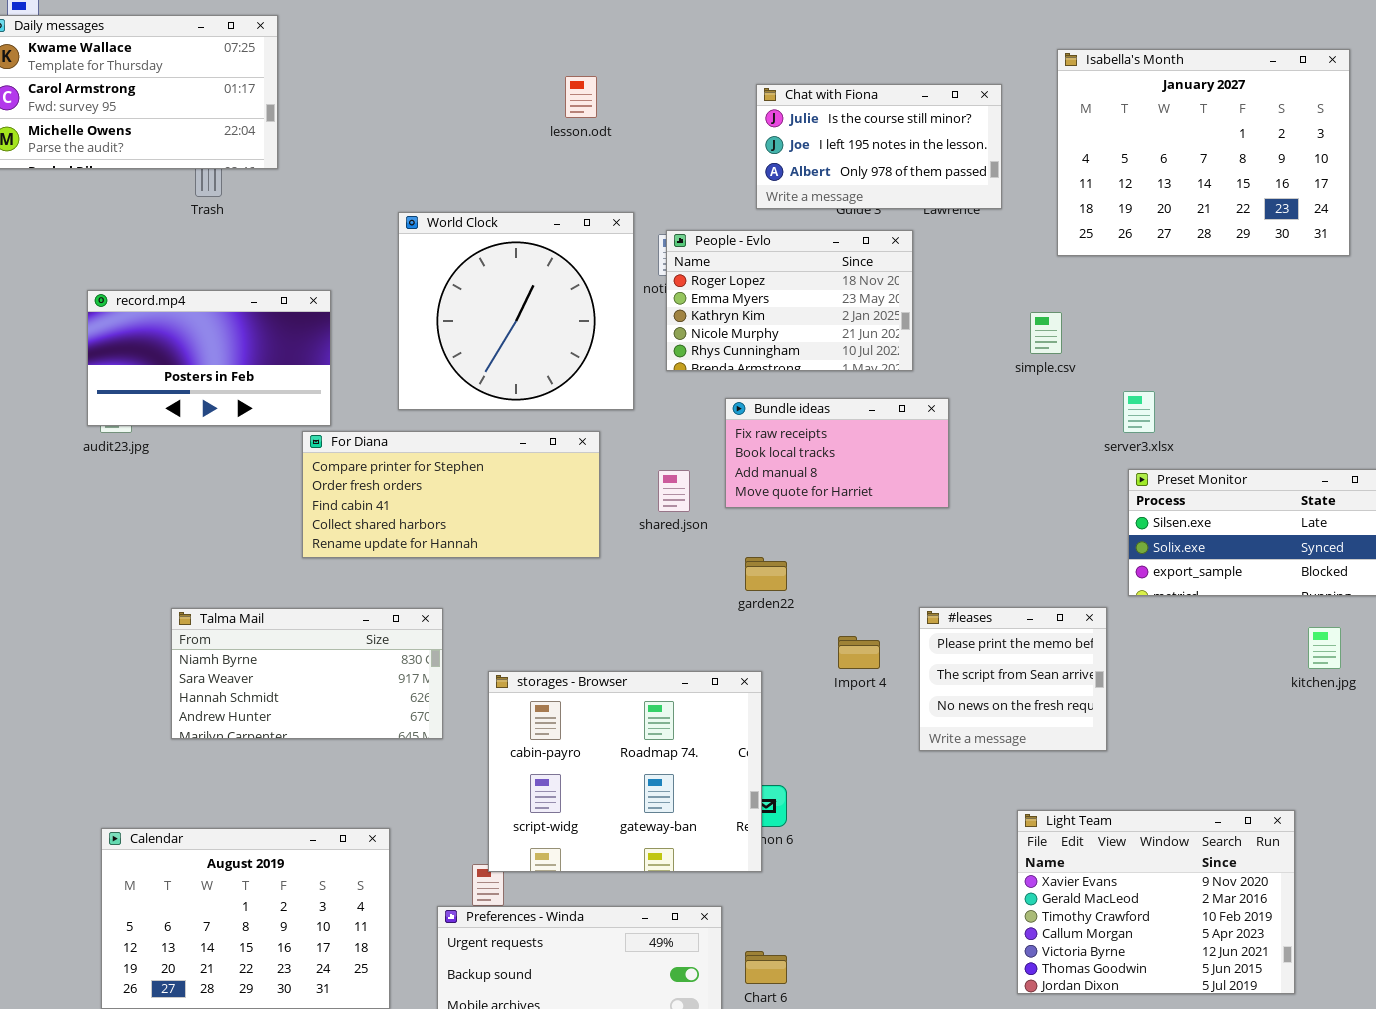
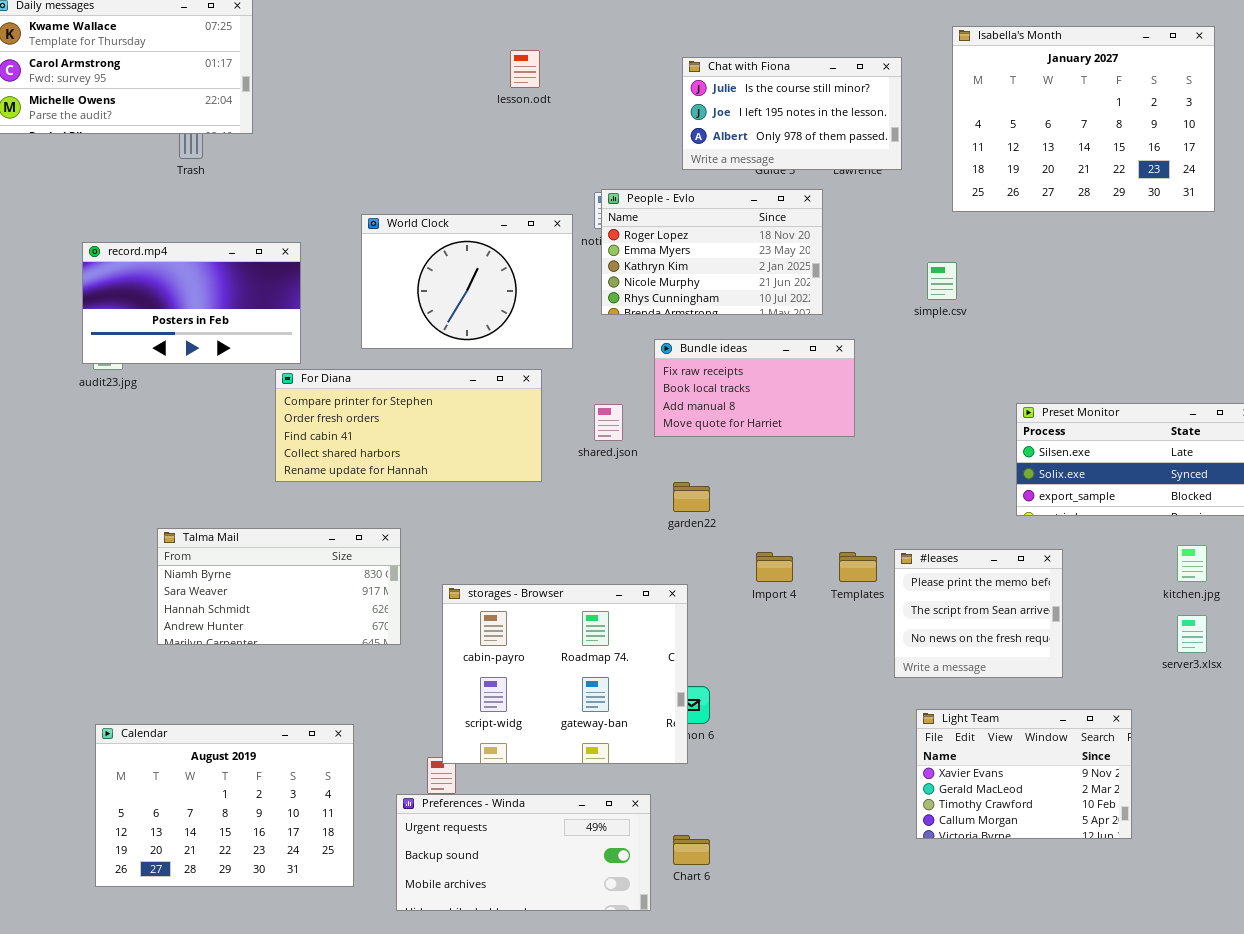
World Clock: [398,212,634,410] -> [361,214,573,349], resized
server3.xlsx: [1123,391,1155,433] -> [1177,615,1207,653], moved
#leases: [919,607,1107,751] -> [894,549,1063,678], moved
Light Team: [1017,810,1295,994] -> [916,709,1132,839], resized

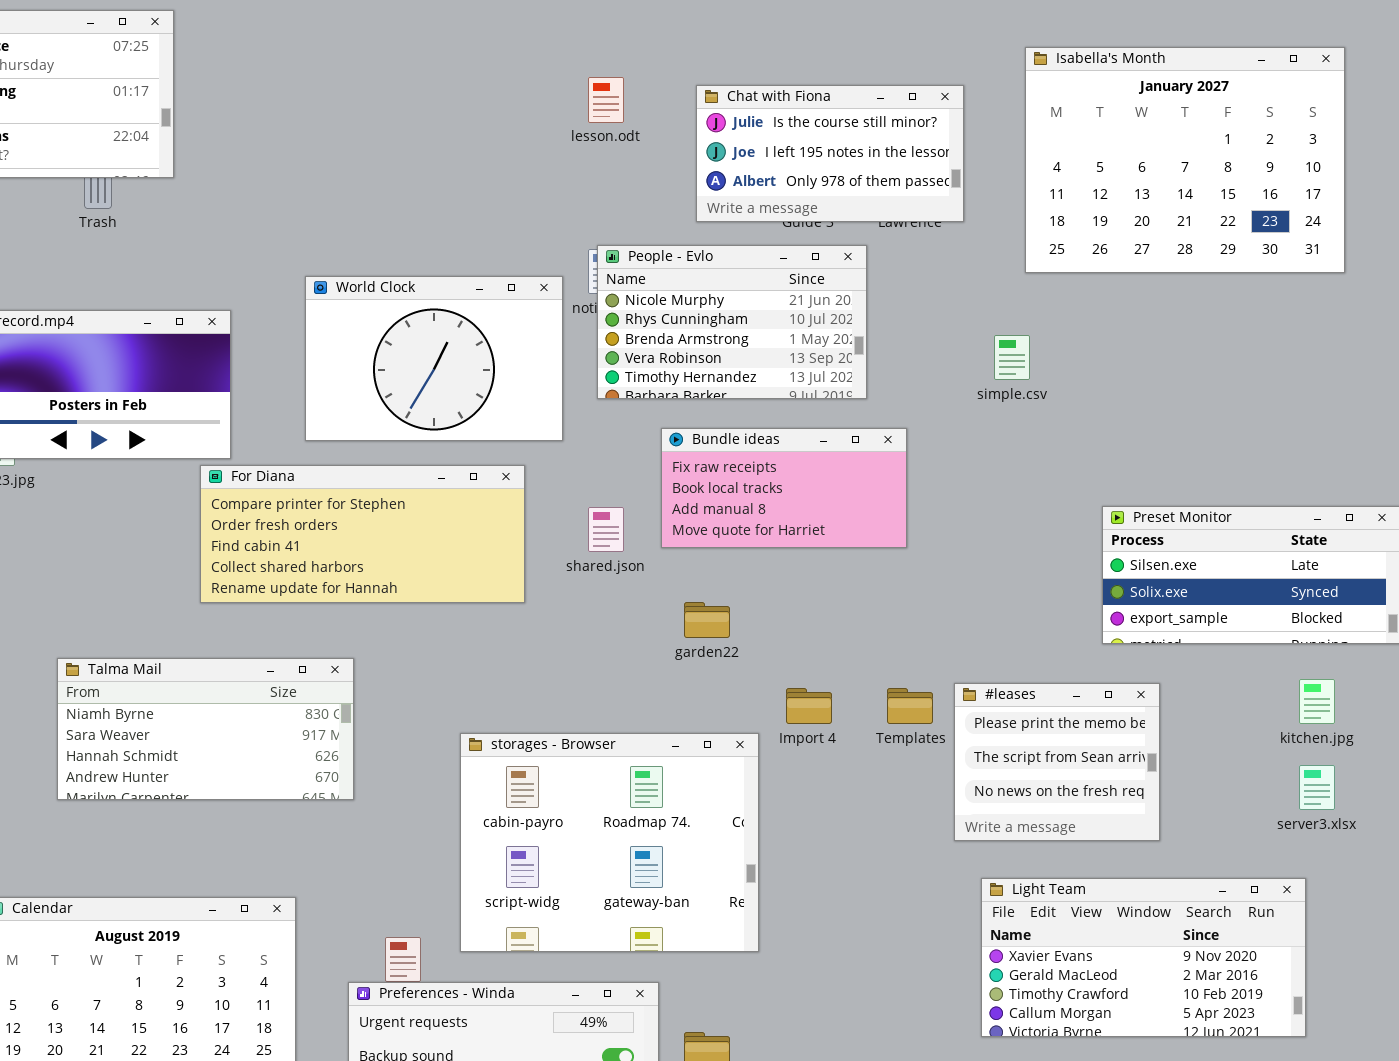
lesson.odt: [510,50,540,88] -> [588,77,624,123], moved
People - Evlo: [601,189,823,315] -> [597,245,867,399], scrolled down 3 rows
storages - Browser: [442,584,688,764] -> [460,733,759,952], moved
Light Team: [916,709,1132,839] -> [981,878,1306,1037], resized

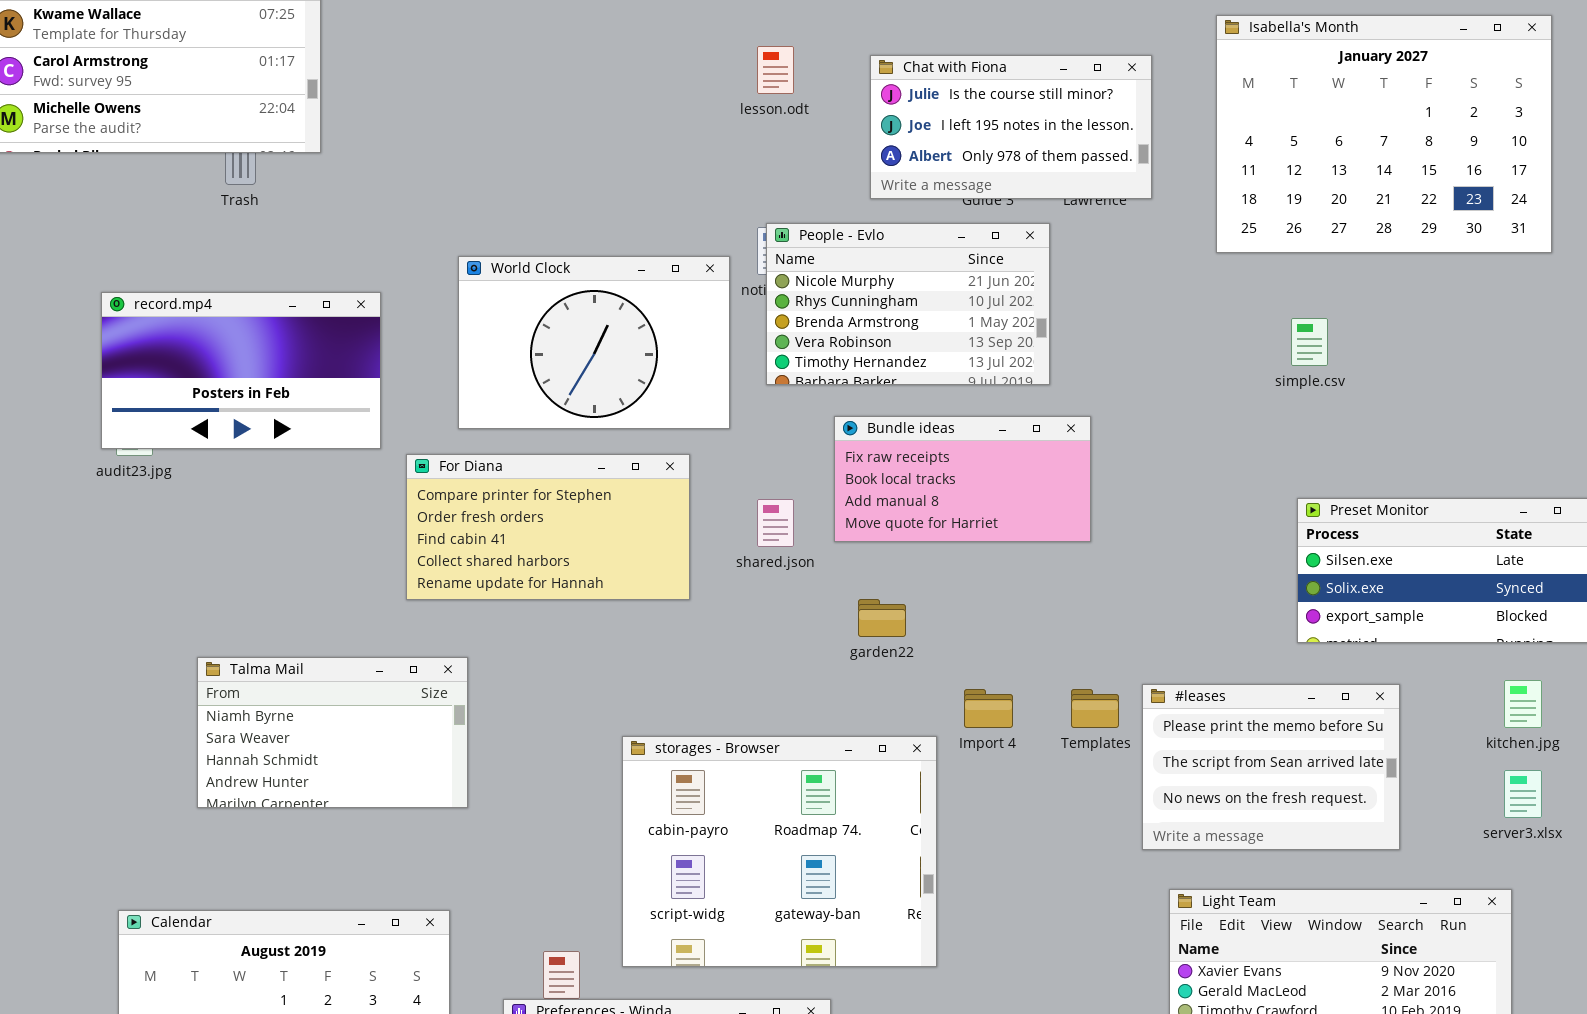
simple.csv: [994,335,1030,380] -> [1291,318,1328,366], moved
For Diana: [200,465,525,603] -> [406,454,690,600], resized
Talma Mail: [57,658,354,800] -> [197,657,468,808], resized
#leases: [954,683,1160,841] -> [1142,684,1400,850], resized

